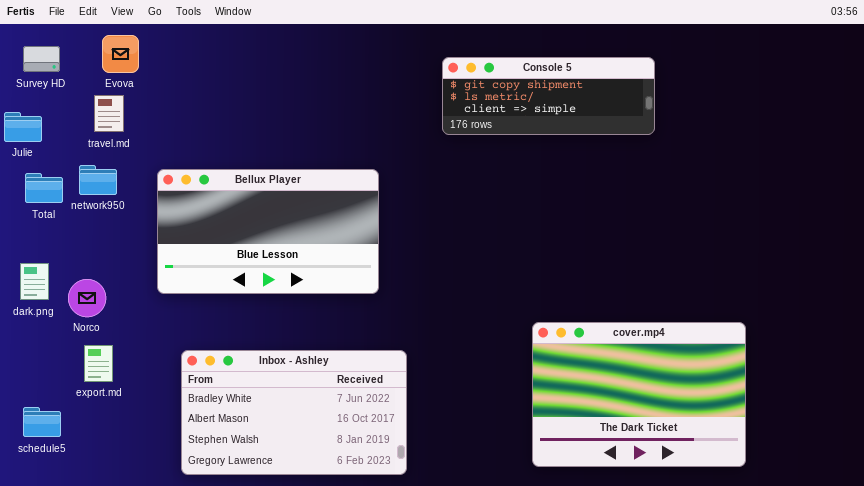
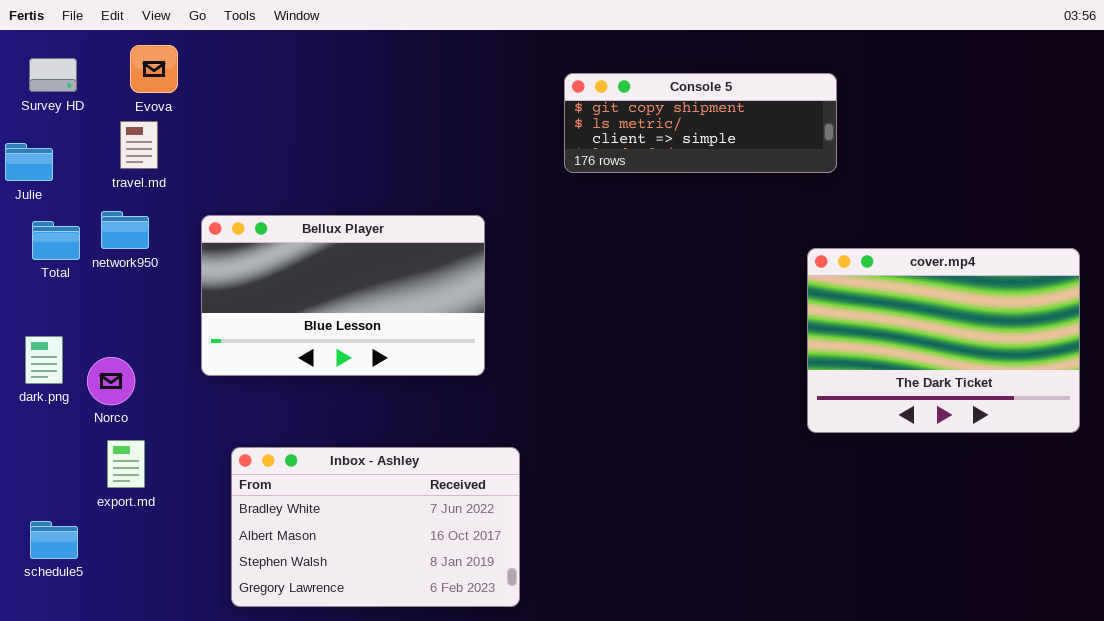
cover.mp4: [532,322,746,467] -> [807,248,1080,433], moved

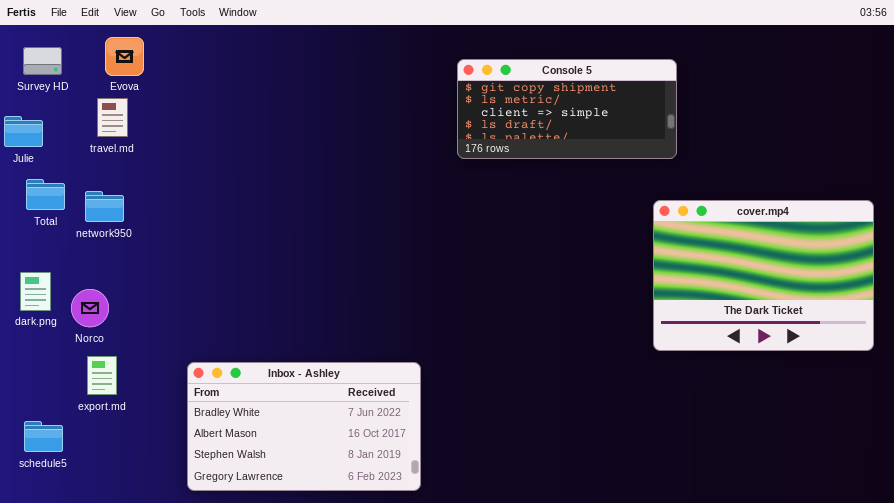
Console 5: [564,73,837,173] -> [457,59,677,159], resized
network950: [101,211,149,249] -> [85,191,124,222], moved
Bellux Player: [201,215,485,376] -> none, closed

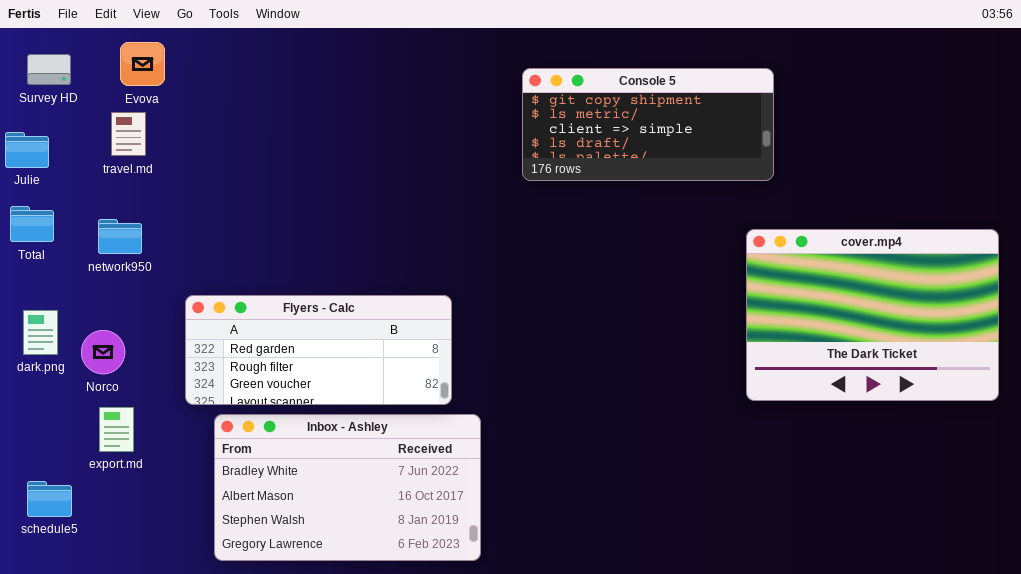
Total: [26,179,65,210] -> [10,206,54,242], moved
Flyers - Calc: none -> [185,295,452,405], opened

